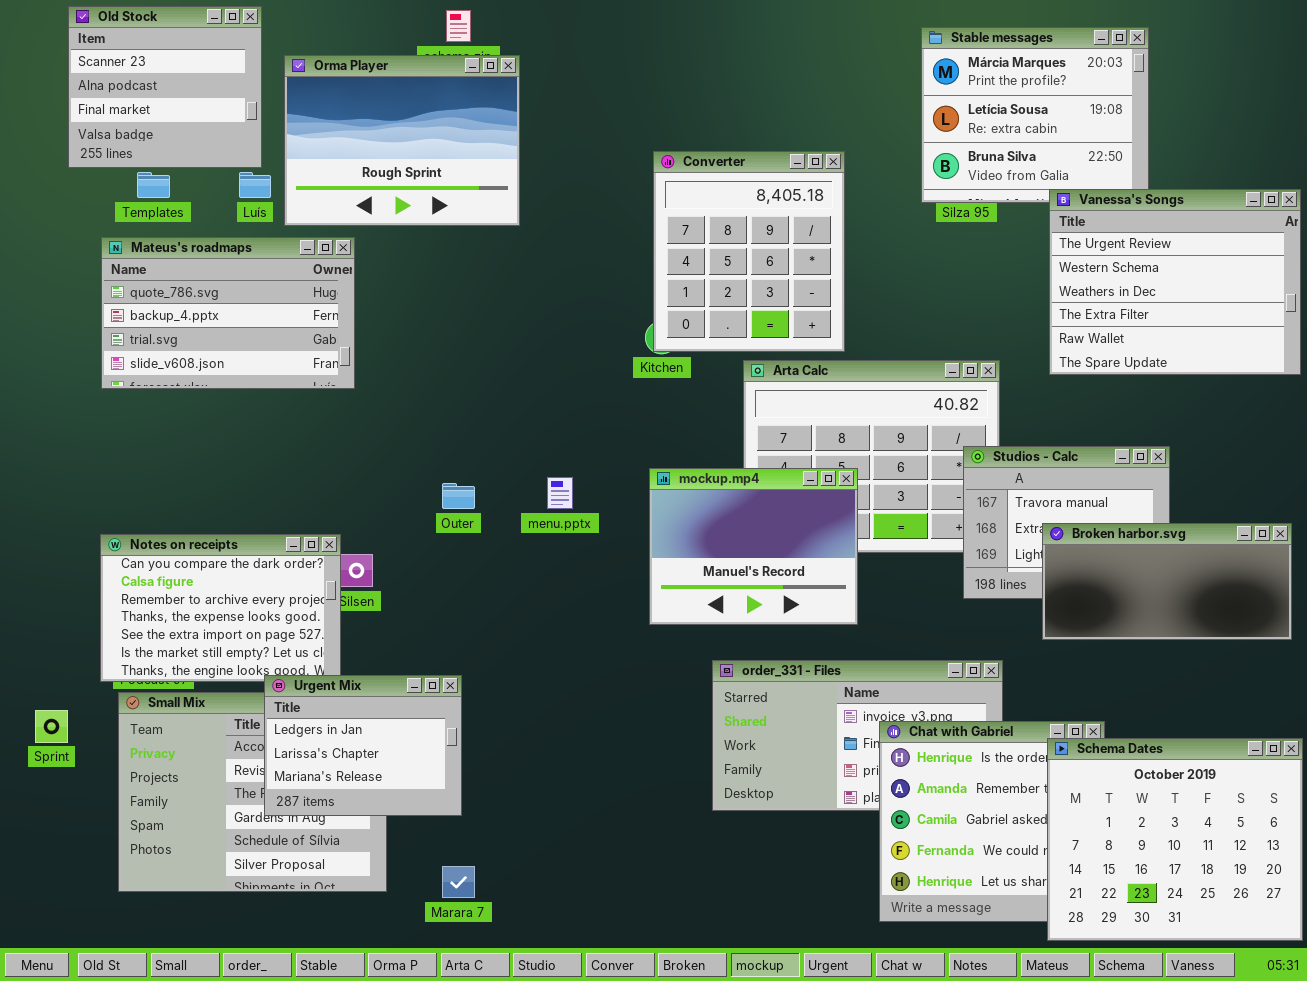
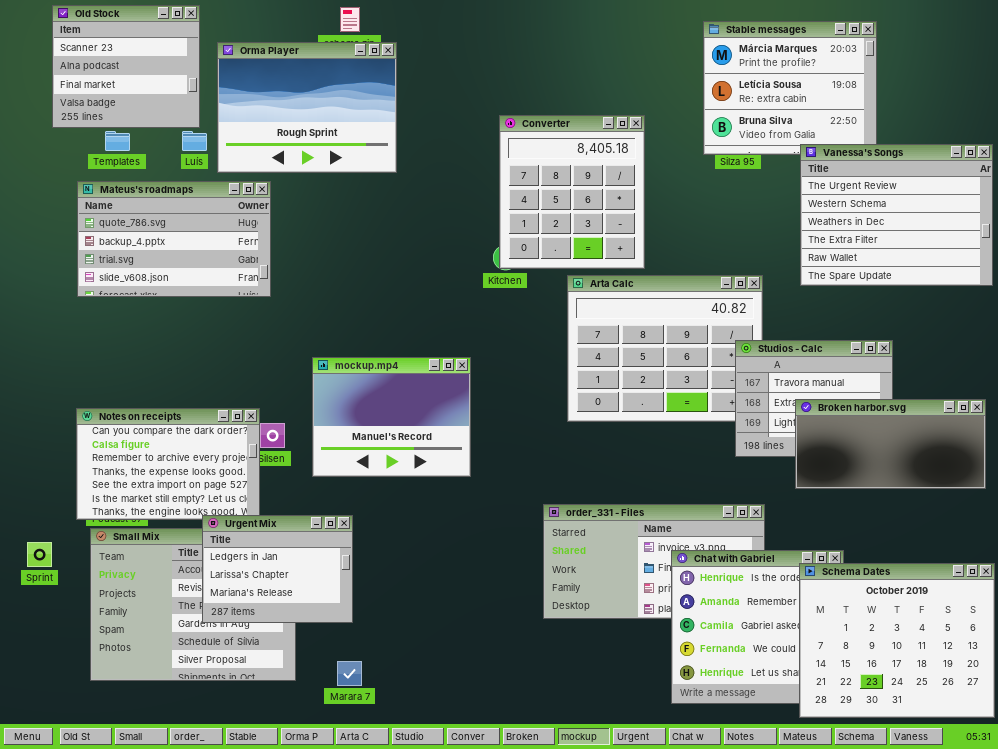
mockup.mp4: [649,468,858,625] -> [312,357,471,477], moved

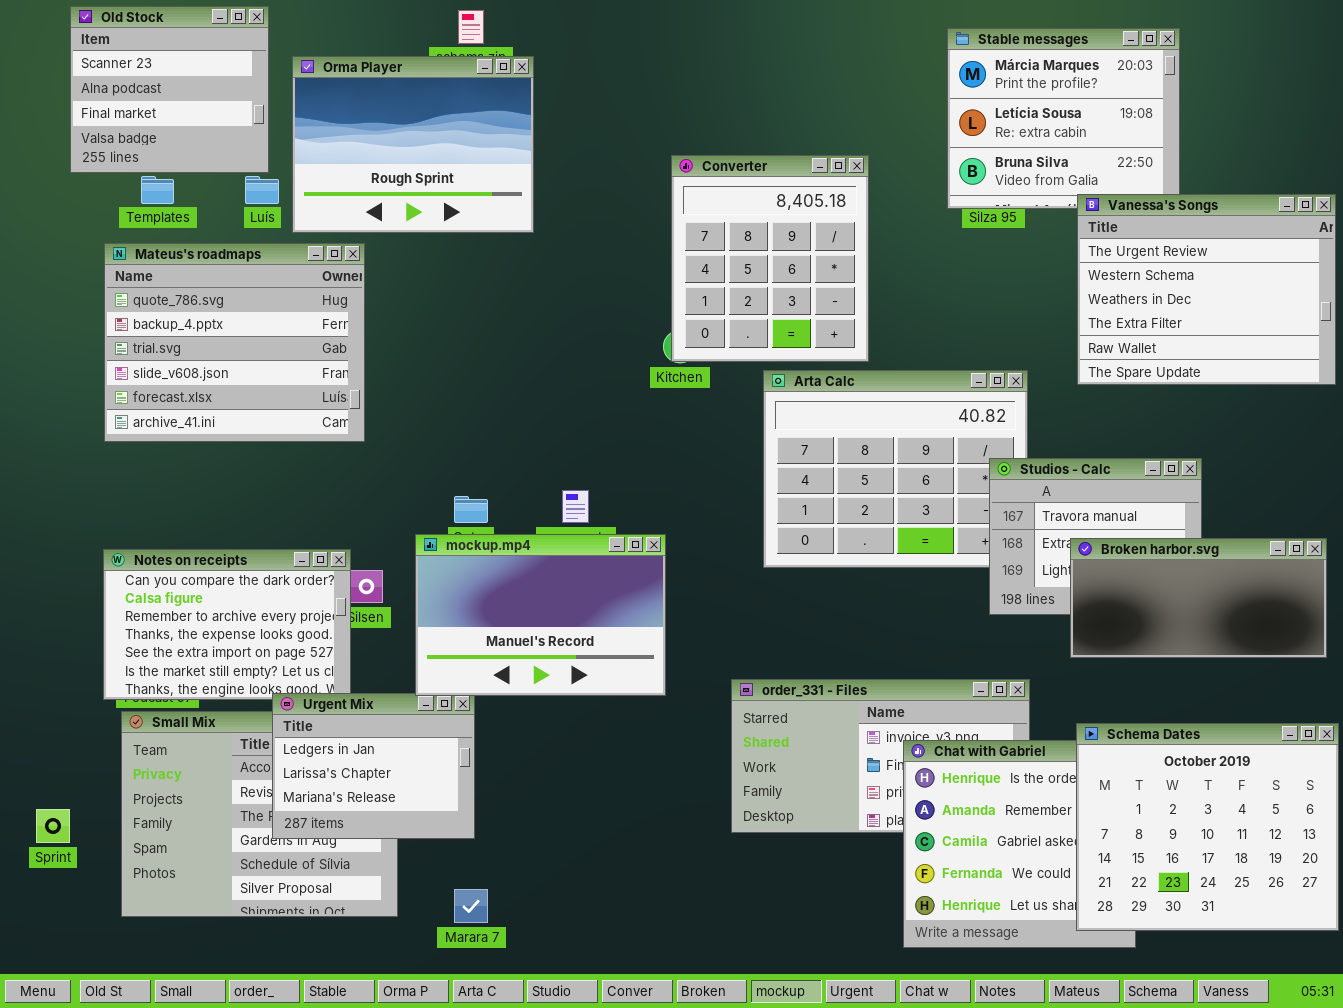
Mateus's roadmaps: [77,181,271,297] -> [104,243,365,442], resized
mockup.mp4: [312,357,471,477] -> [415,534,666,696], moved, resized
Sprint: [27,542,52,567] -> [36,809,70,843], moved
Schema Dates: [799,563,995,718] -> [1076,723,1339,931], moved

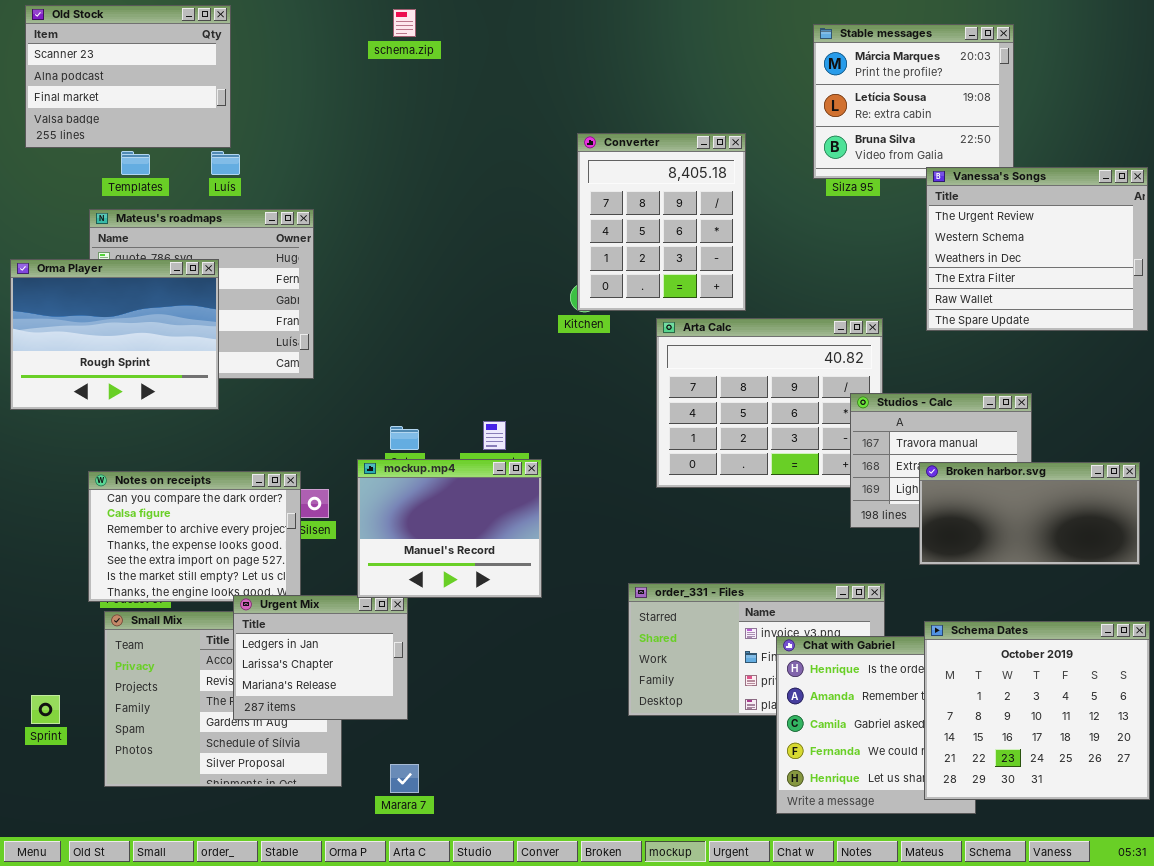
Old Stock: [70,6,269,173] -> [25,5,231,148], resized
Orma Player: [292,56,534,233] -> [10,259,219,410], moved
mockup.mp4: [415,534,666,696] -> [357,459,542,598], resized

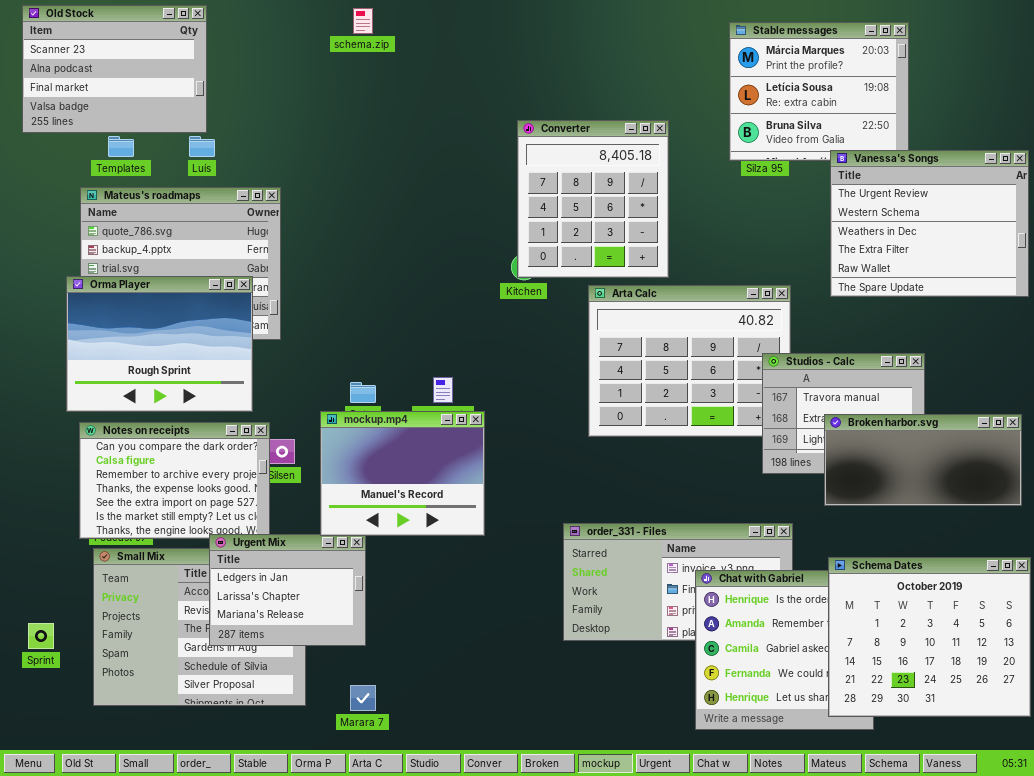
Orma Player: [10,259,219,410] -> [66,276,253,412], moved

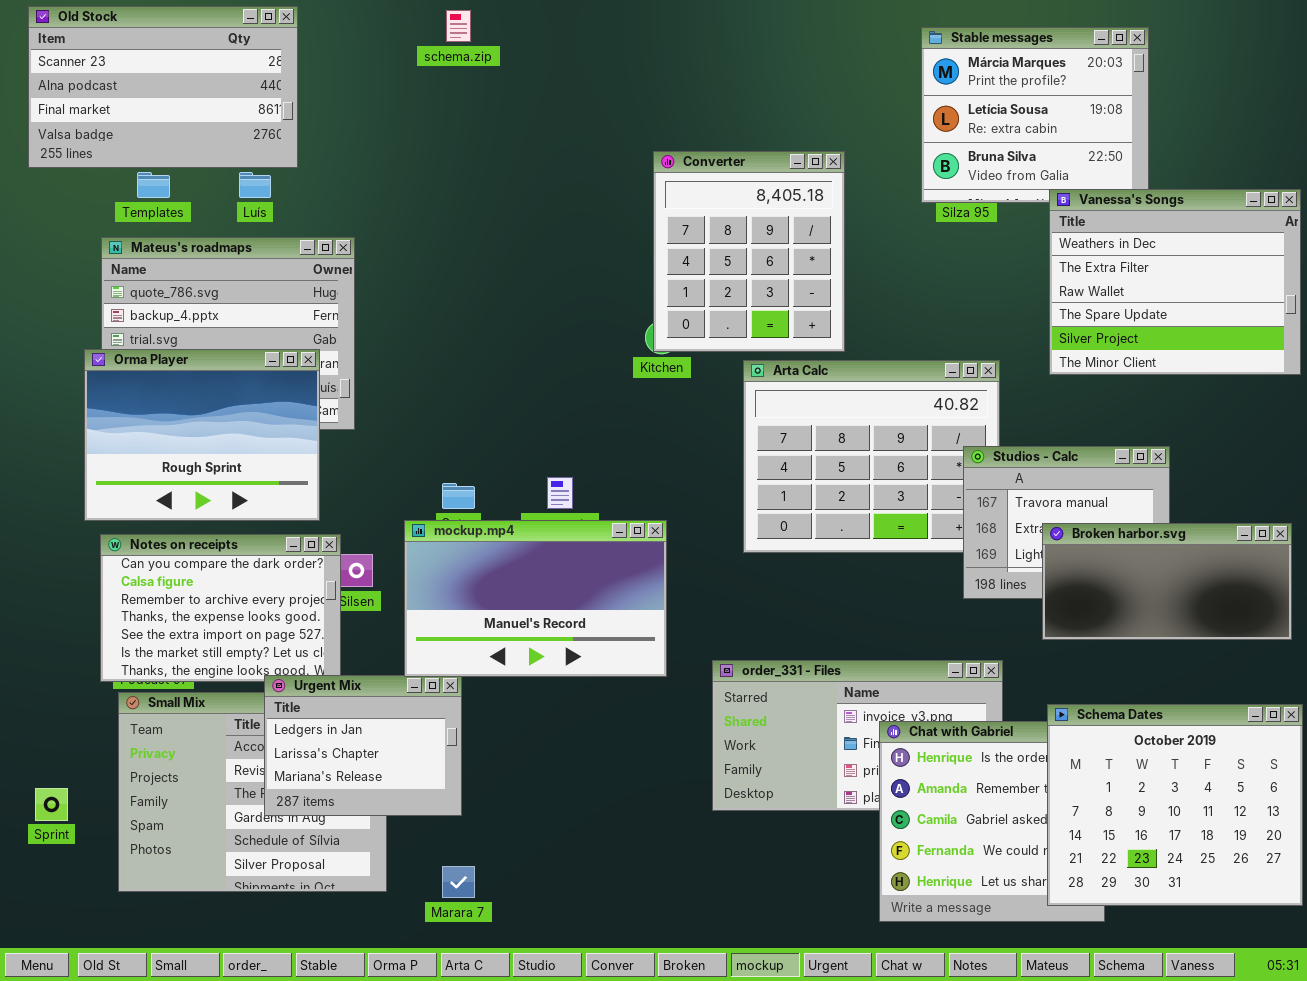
Old Stock: [22,5,207,133] -> [28,6,298,168], resized
Vanessa's Songs: [830,150,1029,297] -> [1049,189,1301,375], scrolled down 2 rows
mockup.mp4: [320,411,485,536] -> [404,520,667,677], resized

